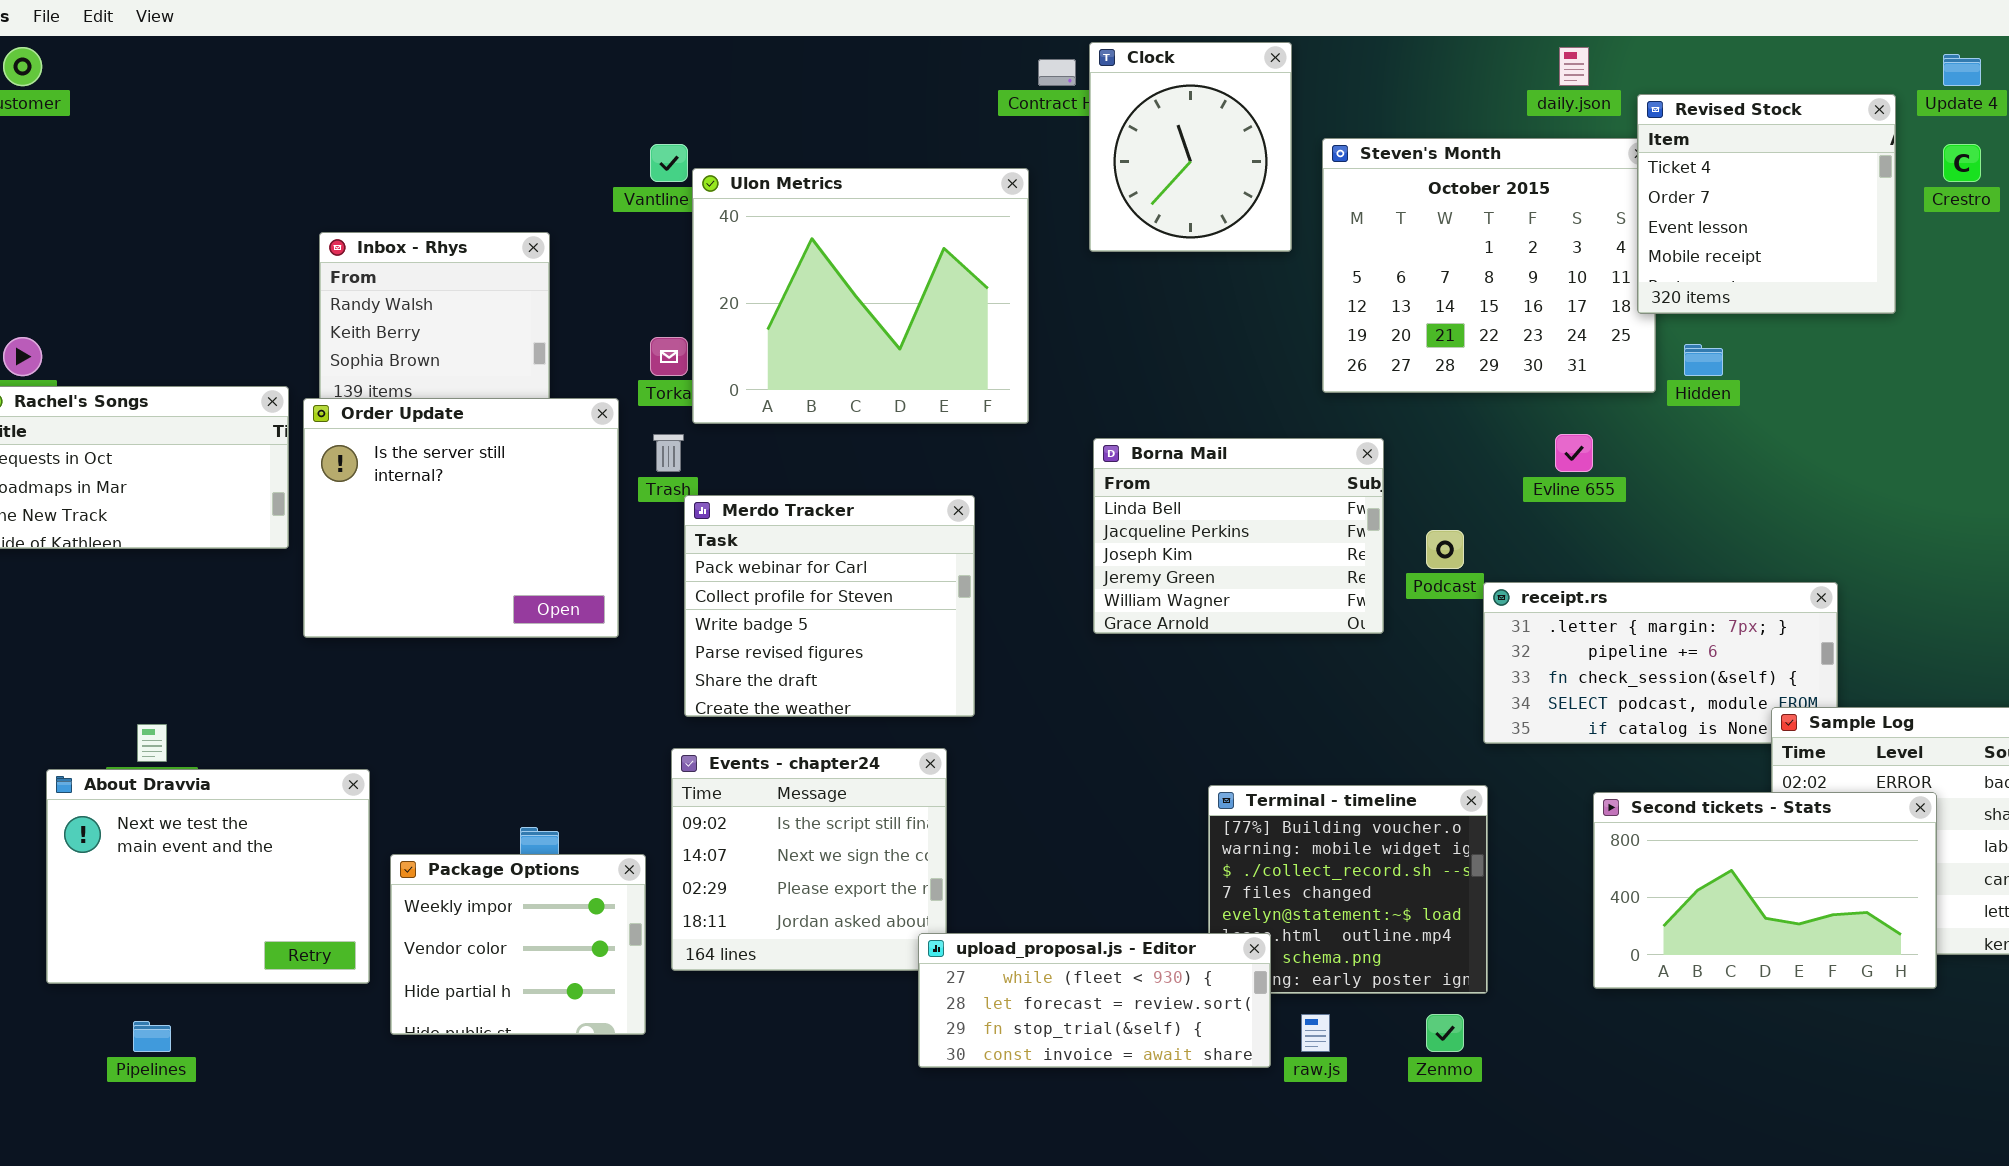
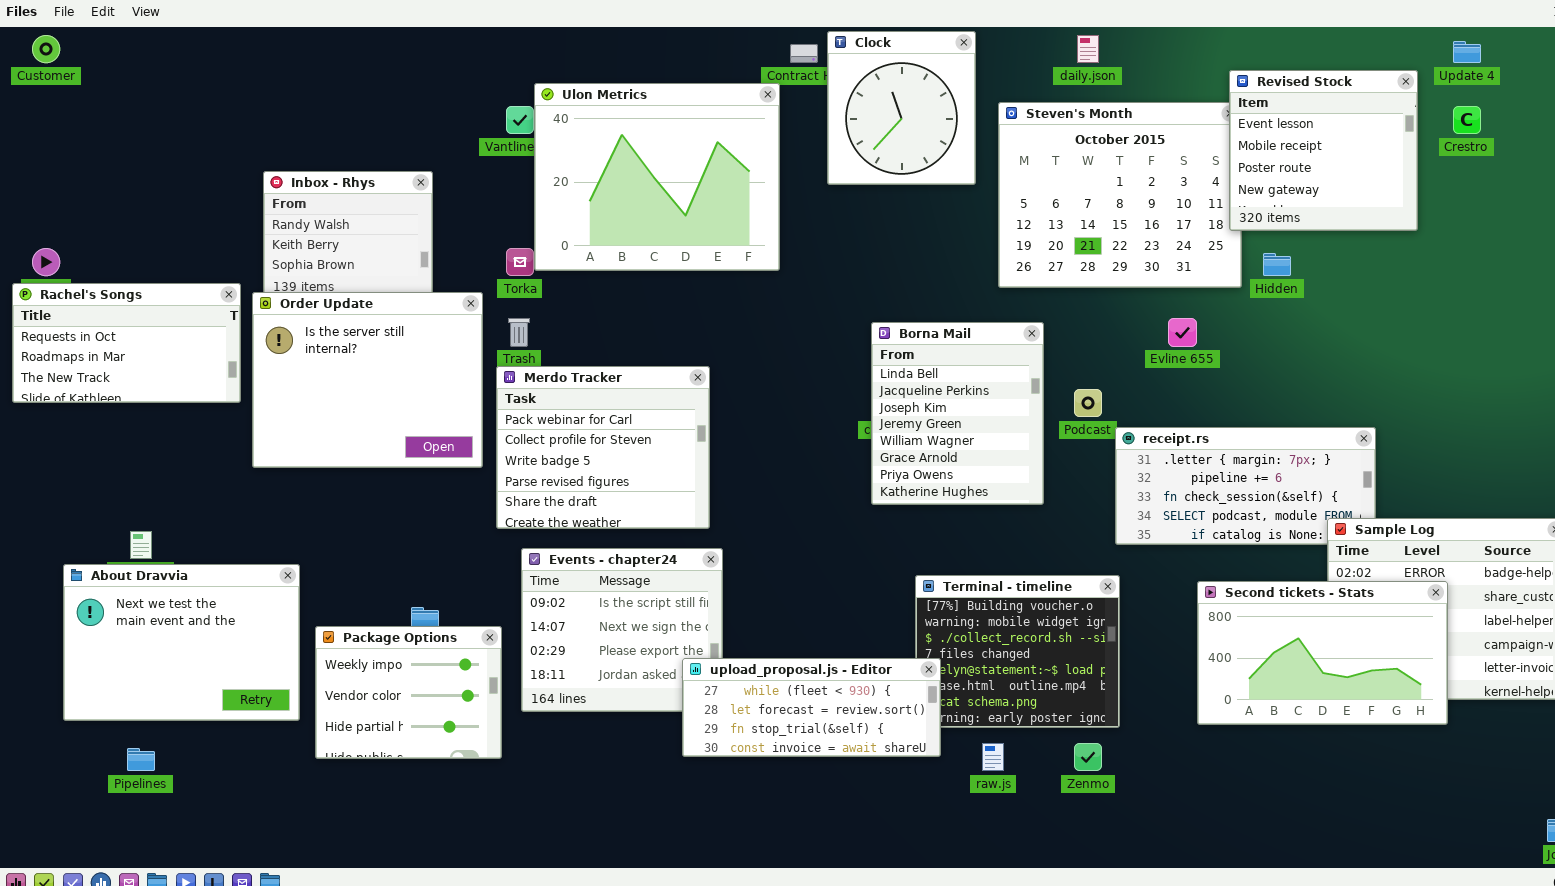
daily.json: [1559,47,1589,86] -> [1077,35,1099,63], moved
Revised Stock: [1637,94,1896,314] -> [1229,70,1418,231], scrolled down 2 rows
Ulon Metrics: [692,168,1029,424] -> [534,83,780,271], moved
Borna Mail: [1093,438,1384,634] -> [871,322,1044,505], resized
Merdo Tracker: [684,495,975,717] -> [496,366,710,529], moved
upload_proposal.js - Editor: [918,933,1271,1068] -> [682,658,941,757], moved

